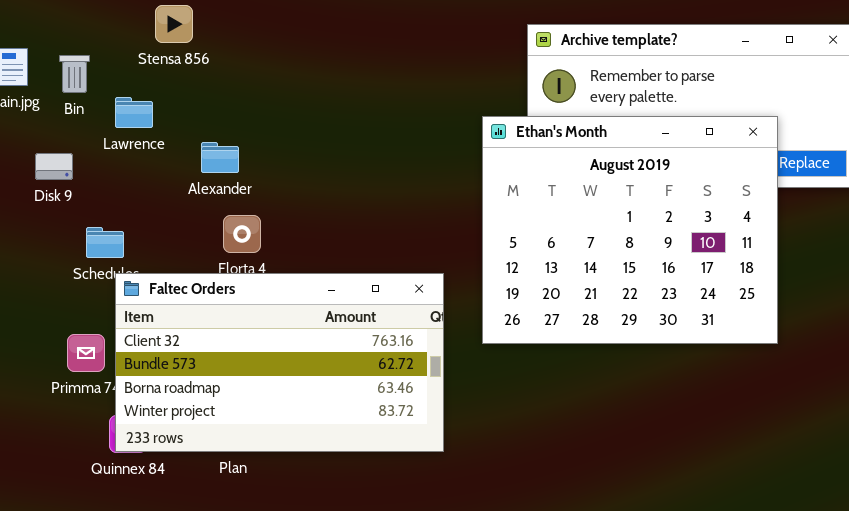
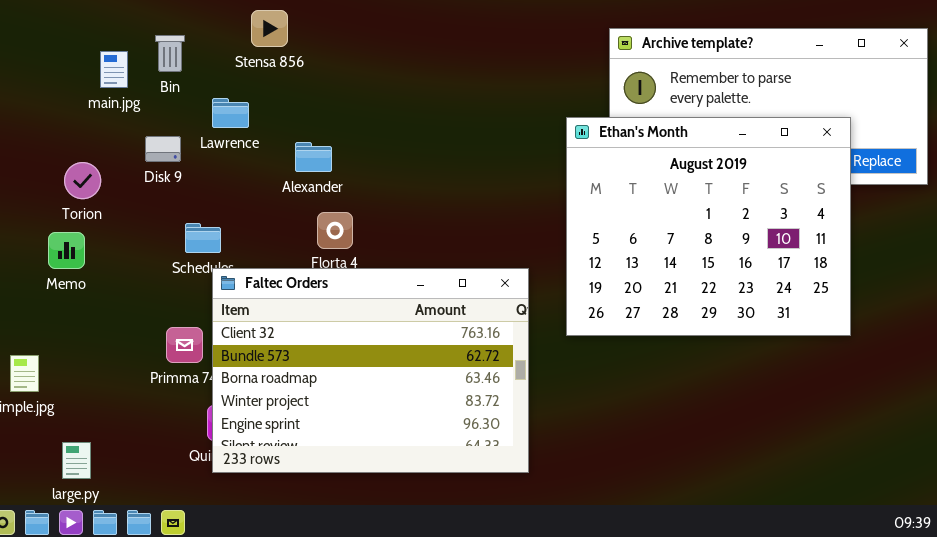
Bin: [59,55,90,93] -> [155,35,185,72], moved
Disk 9: [35,153,73,180] -> [145,136,181,162], moved
Faltec Orders: [115,273,444,452] -> [212,268,529,473], resized

